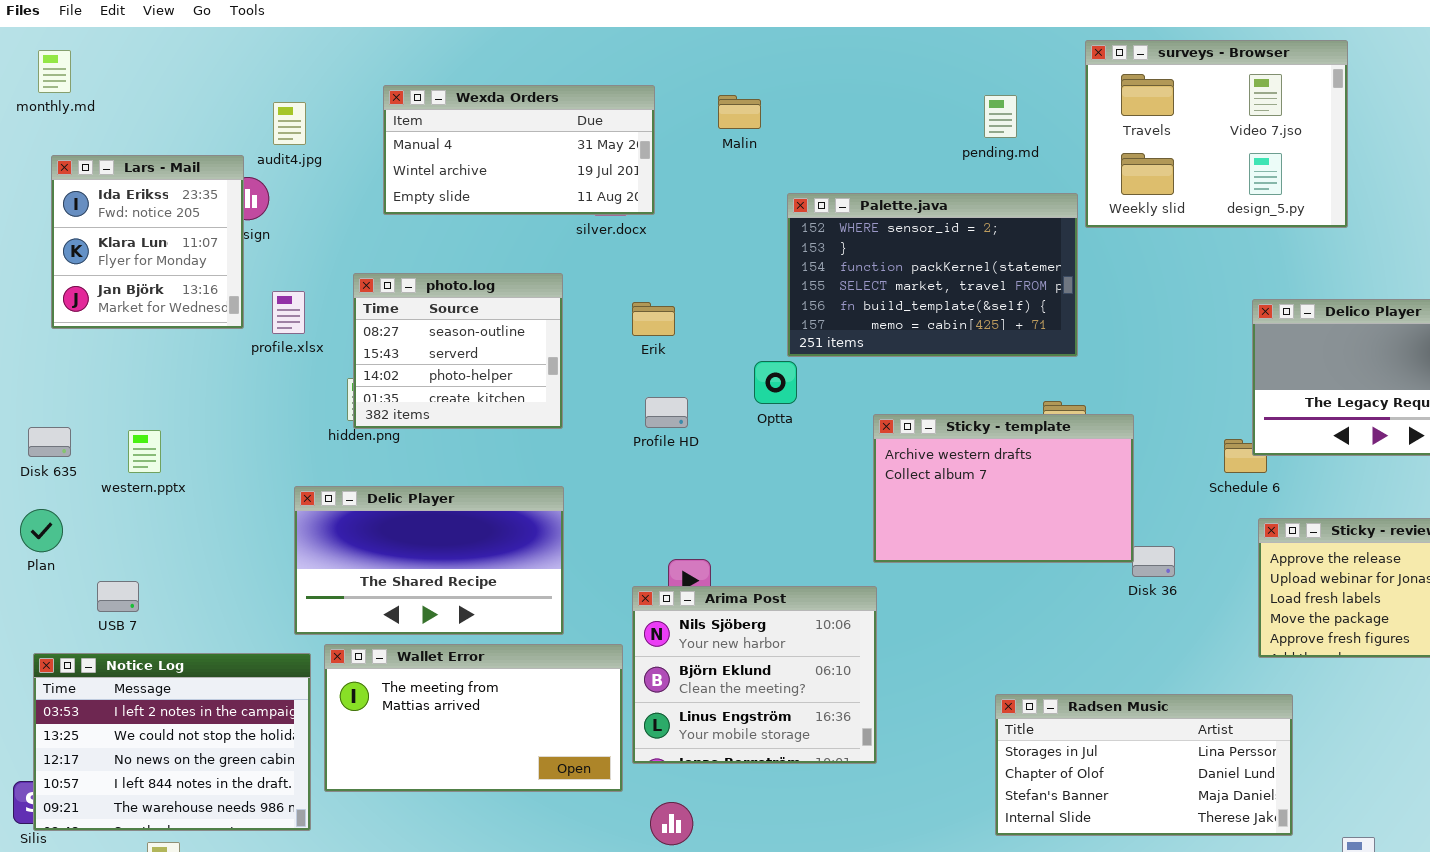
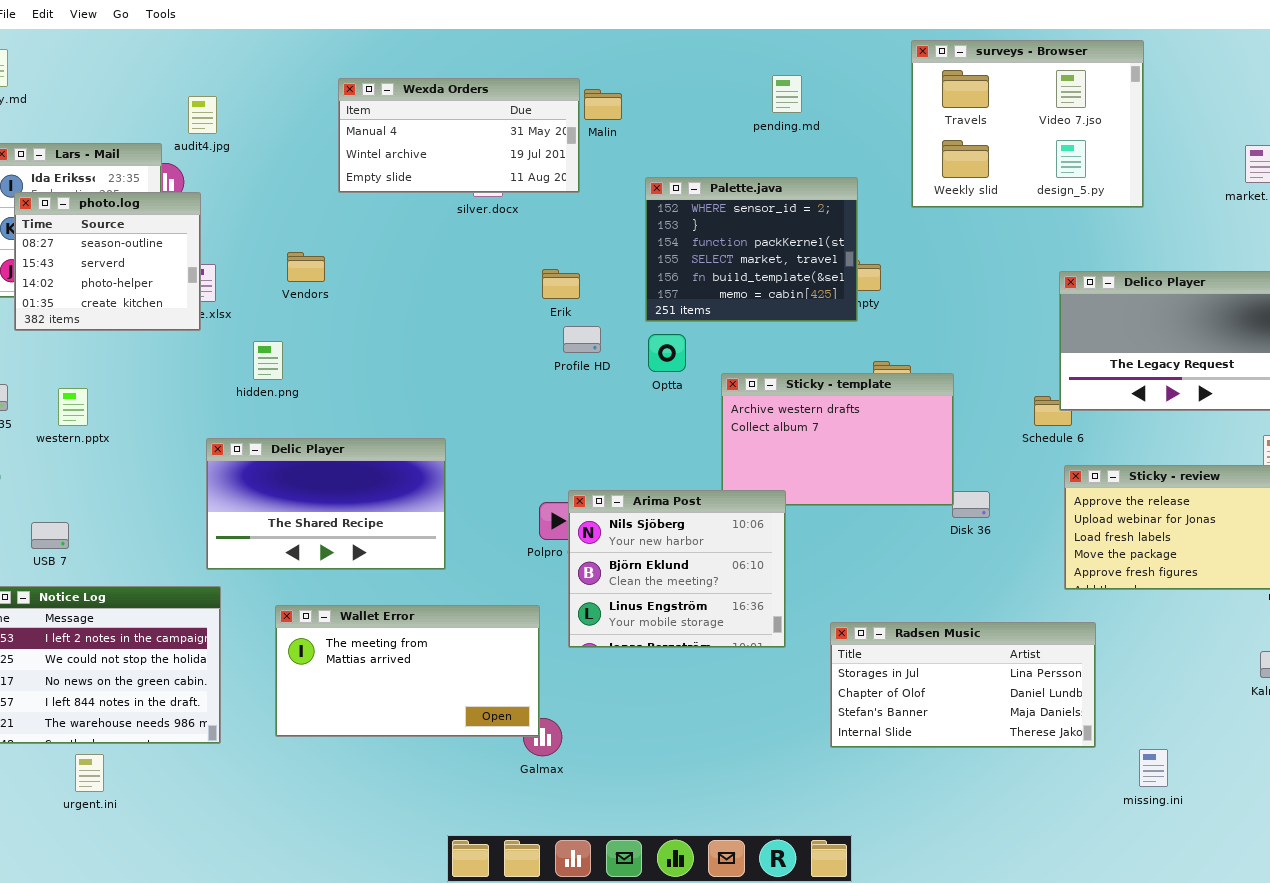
Wexda Orders: [383,85,655,215] -> [338,78,580,193], moved
pending.md: [984,95,1017,138] -> [772,75,802,113], moved
Palette.java: [787,193,1078,357] -> [645,177,858,322], resized
photo.log: [353,273,563,429] -> [14,192,201,331], moved
Erik: [632,302,675,336] -> [542,269,580,299], moved
Optta: [754,361,797,404] -> [648,334,686,372], moved
Profile HD: [645,397,688,428] -> [563,326,601,353], moved
Arima Post: [632,586,877,764] -> [568,490,786,648], moved
Wallet Error: [324,644,623,792] -> [275,605,540,737], moved

